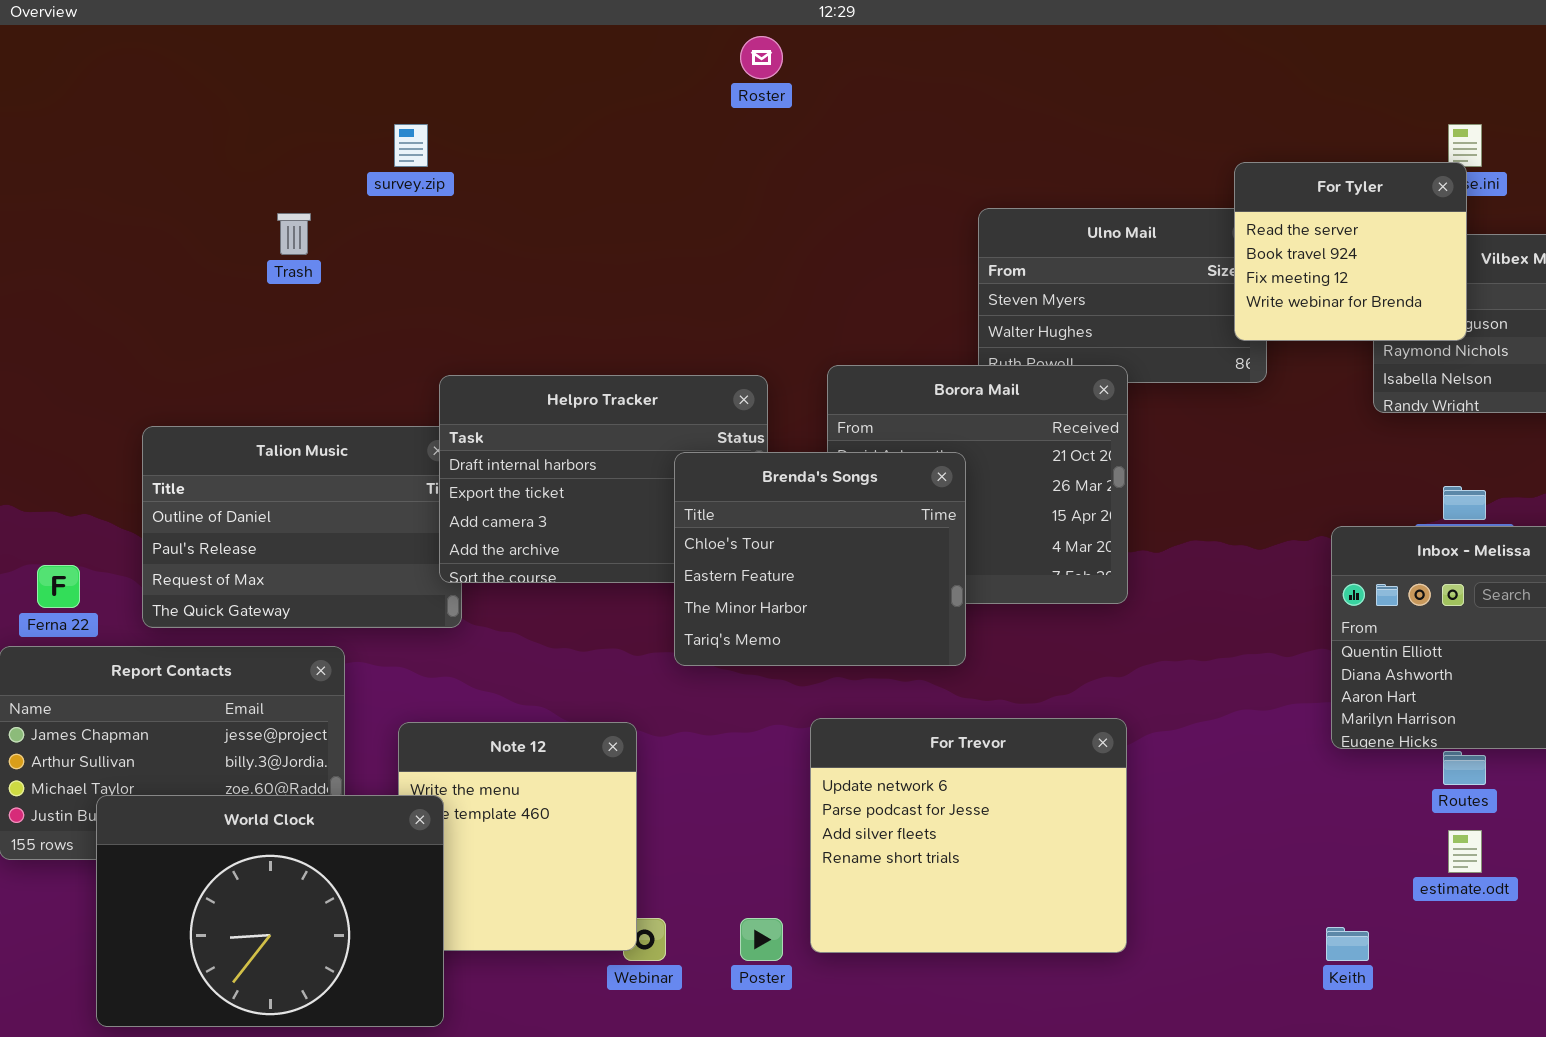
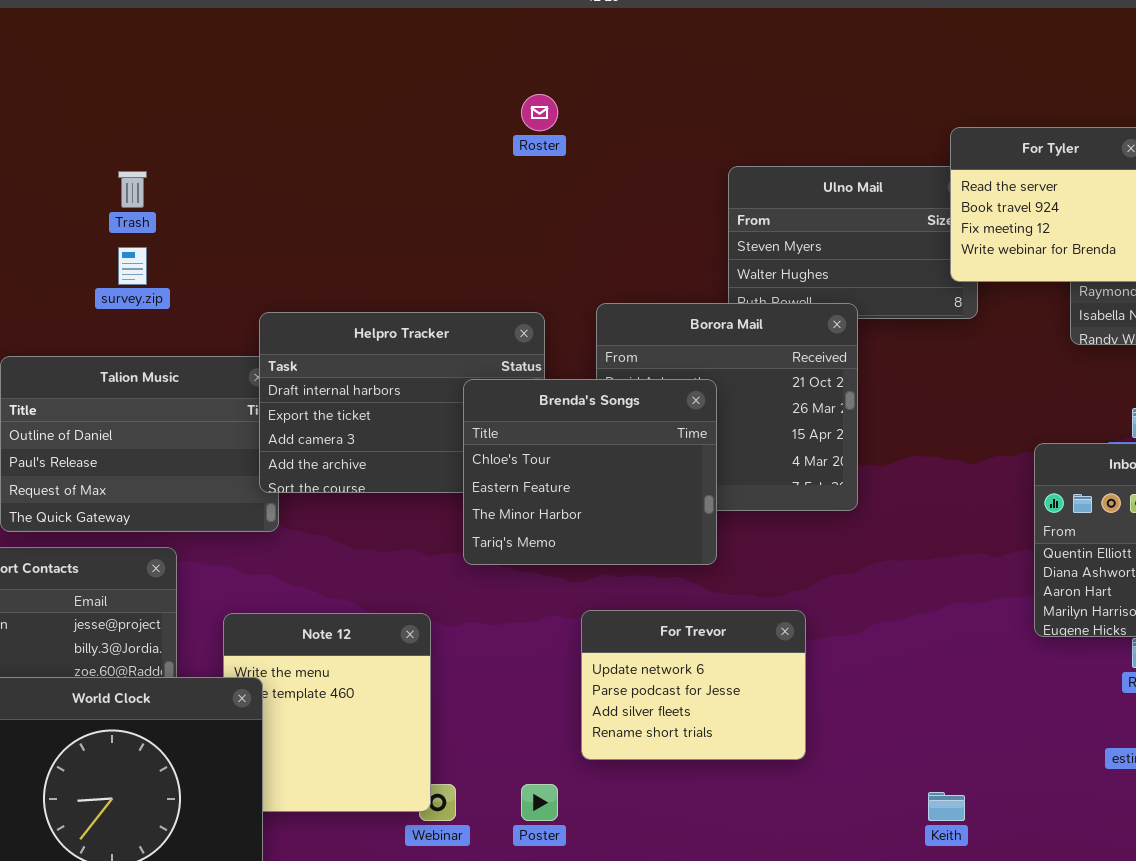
Roster: [740,36,783,79] -> [521,94,558,131], moved
survey.zip: [394,124,428,167] -> [118,247,147,285], moved
For Trevor: [810,718,1127,953] -> [581,610,806,760], resized
Keith: [1326,927,1369,961] -> [928,792,965,821], moved

